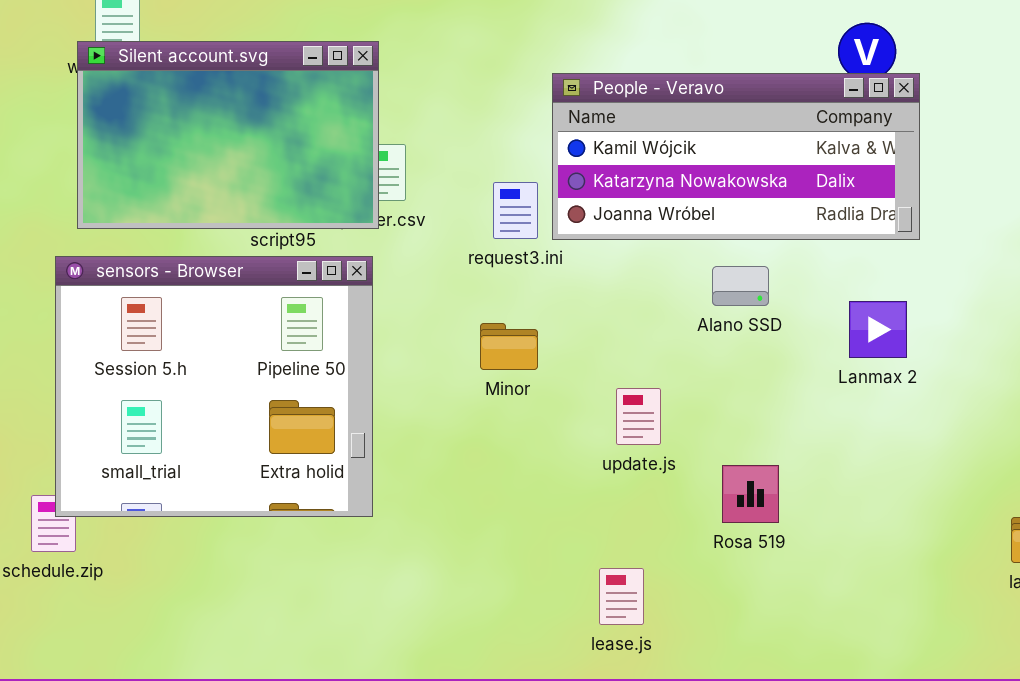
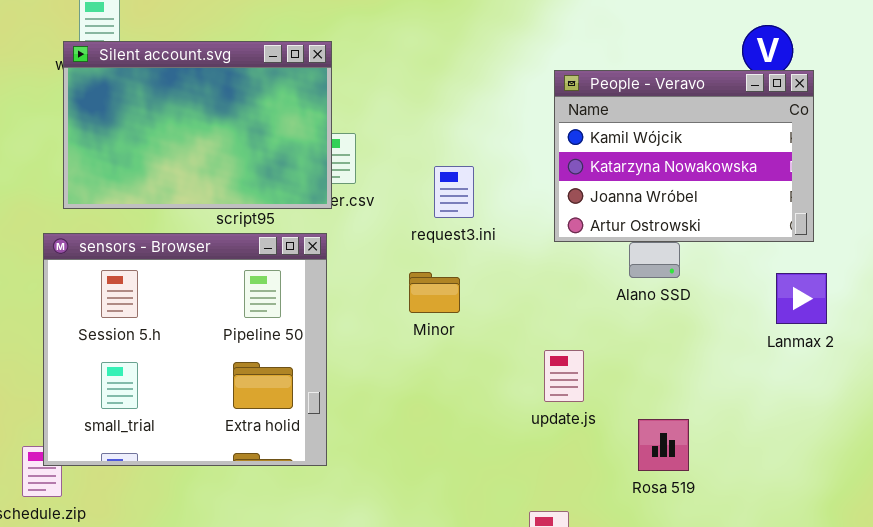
People - Veravo: [552,73,920,240] -> [554,70,814,242], resized
Lanmax 2: [849,301,907,358] -> [776,273,827,324], moved
Minor: [480,323,538,370] -> [409,272,460,313], moved

